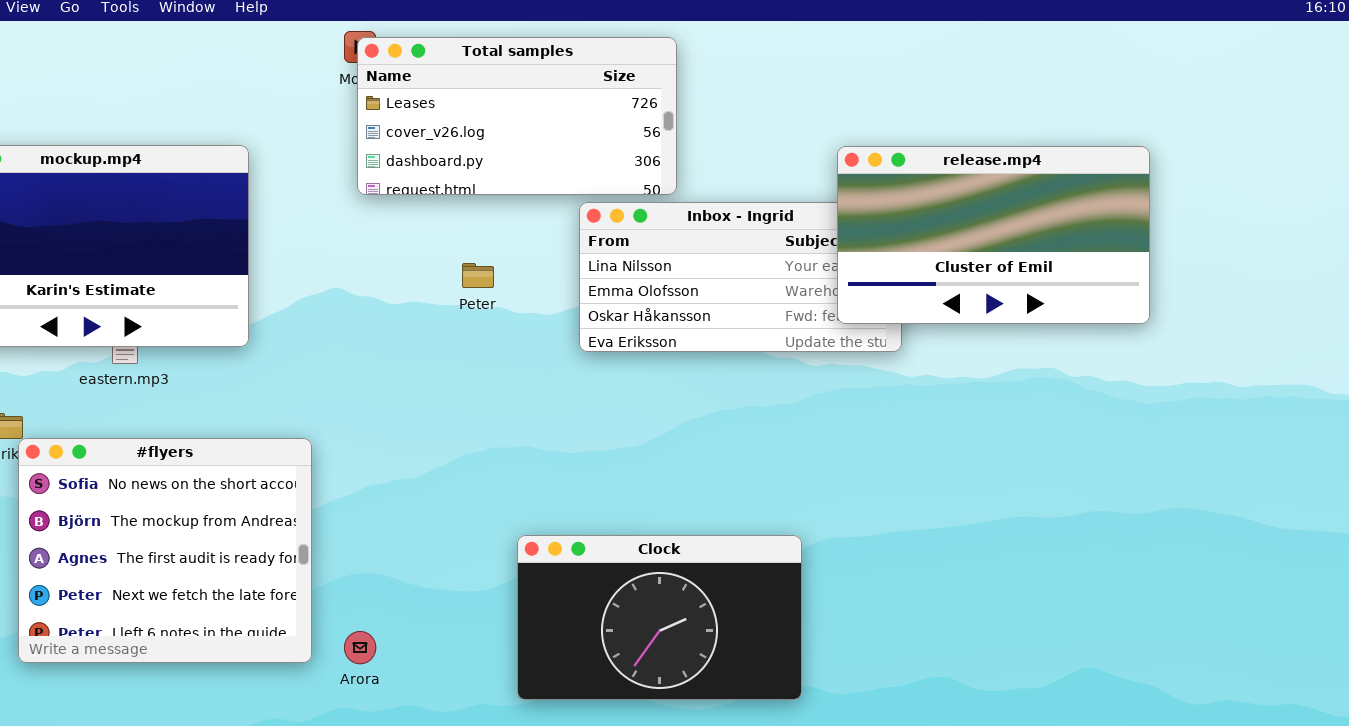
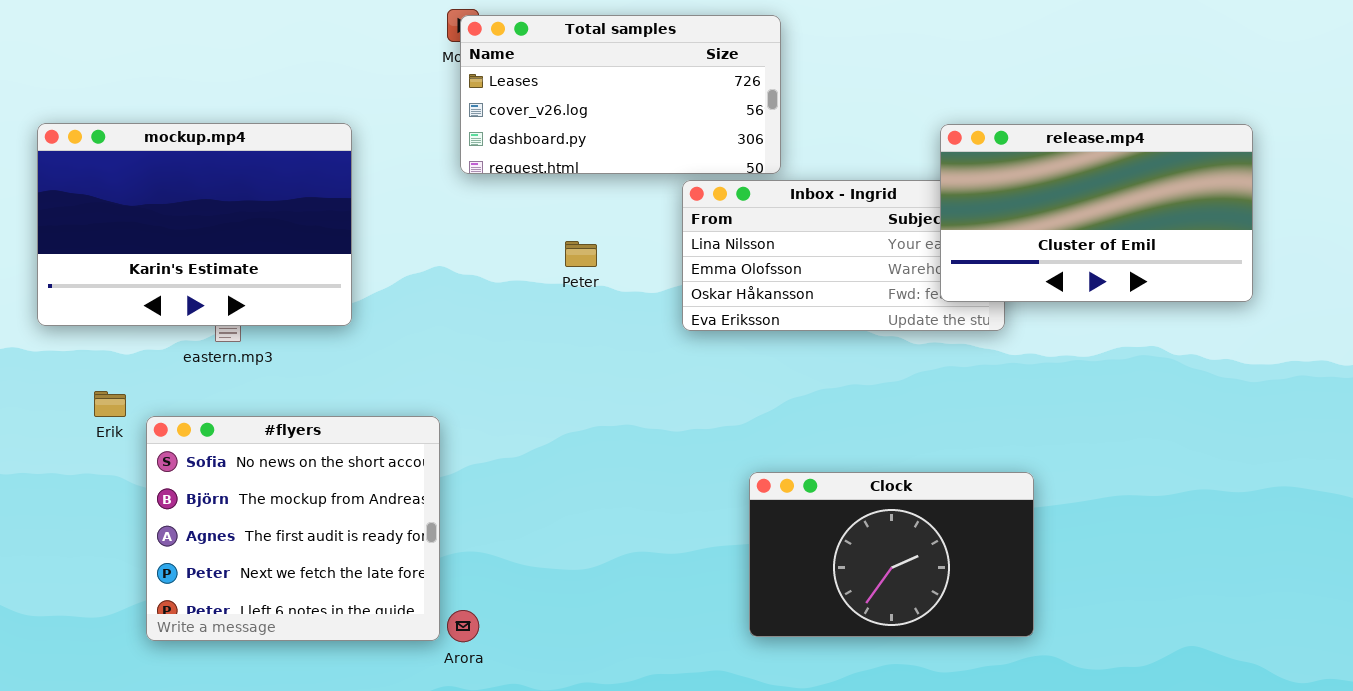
#flyers: [18,438,312,663] -> [146,416,440,641], moved
Clock: [517,535,802,700] -> [749,472,1034,637], moved

